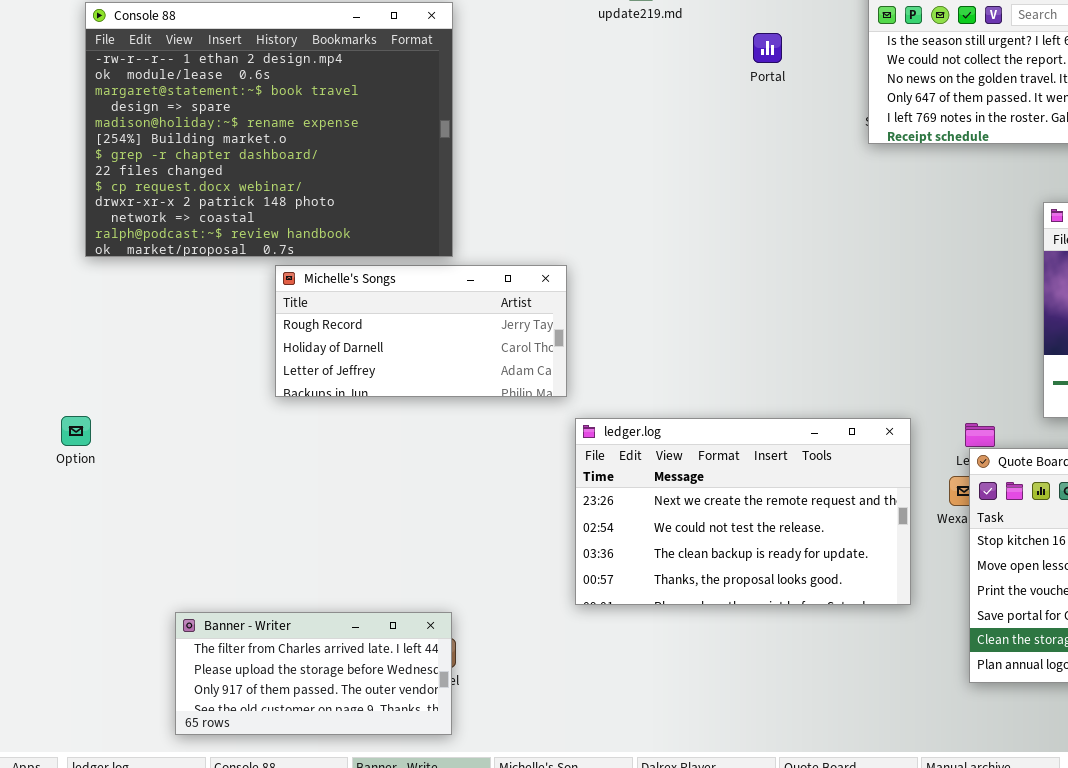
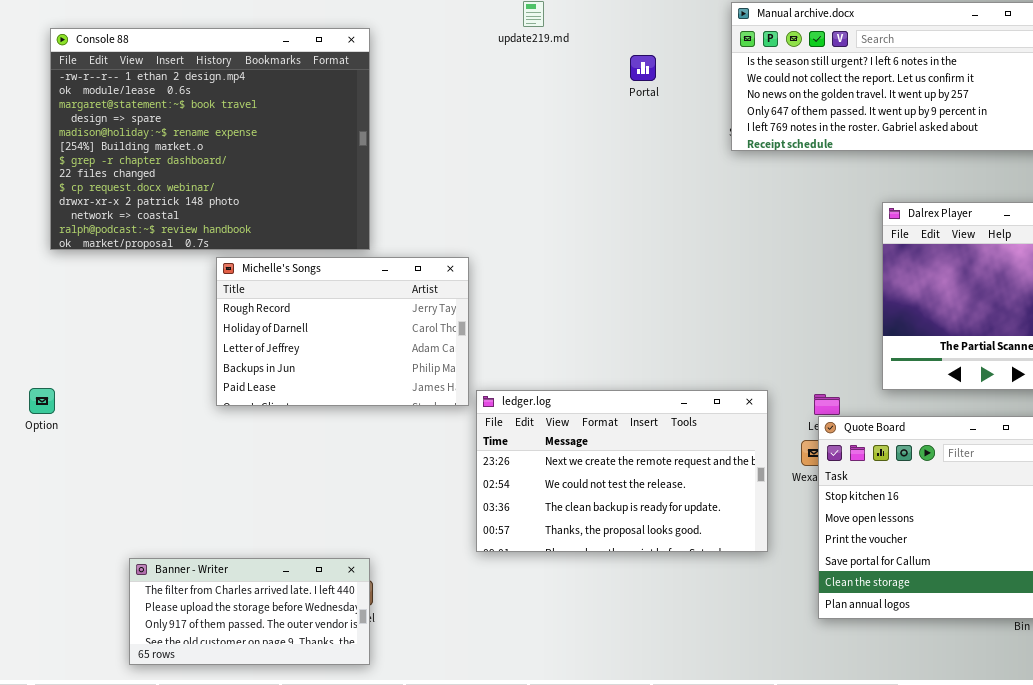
Michelle's Songs: [275,265,567,397] -> [216,257,469,406], resized

